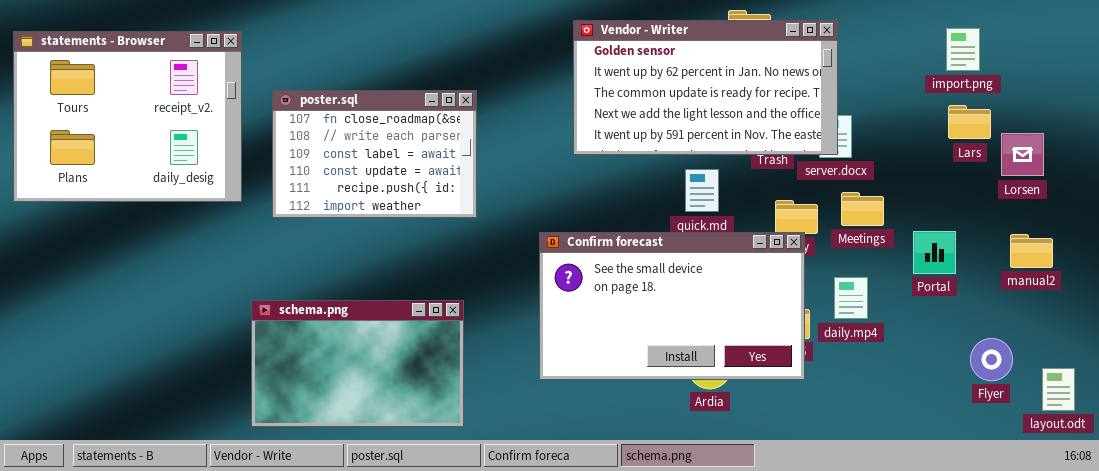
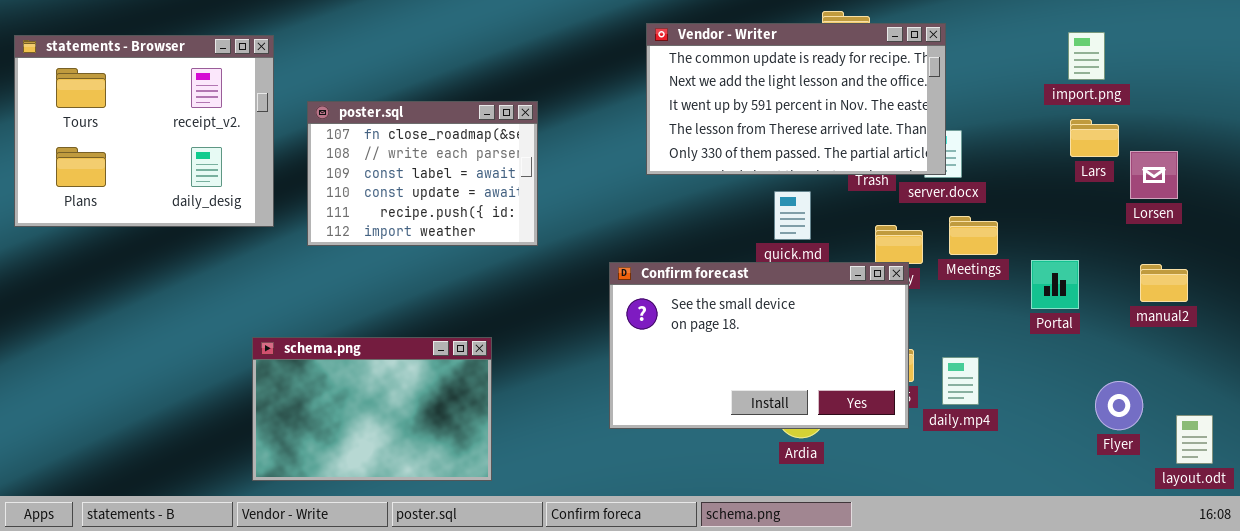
Vendor - Writer: [573,20,838,155] -> [646,23,946,175], scrolled down 2 rows
daily.mp4: [834,277,868,319] -> [942,357,979,405], moved
schema.png: [251,300,464,427] -> [252,337,492,481], moved

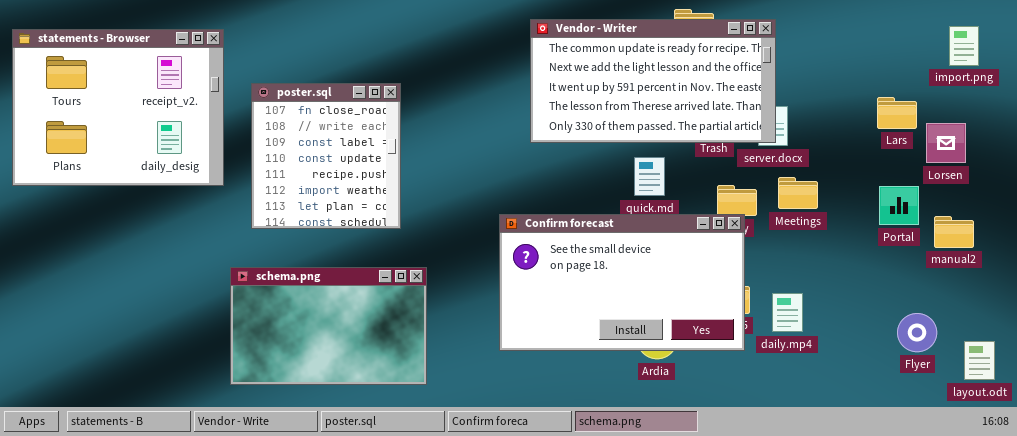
import.png: [1068,32,1105,80] -> [949,26,979,66], moved
poster.sql: [307,101,538,246] -> [251,83,401,229], resized
Portal: [1031,260,1079,309] -> [879,186,919,225], moved
schema.png: [252,337,492,481] -> [230,267,427,385], moved

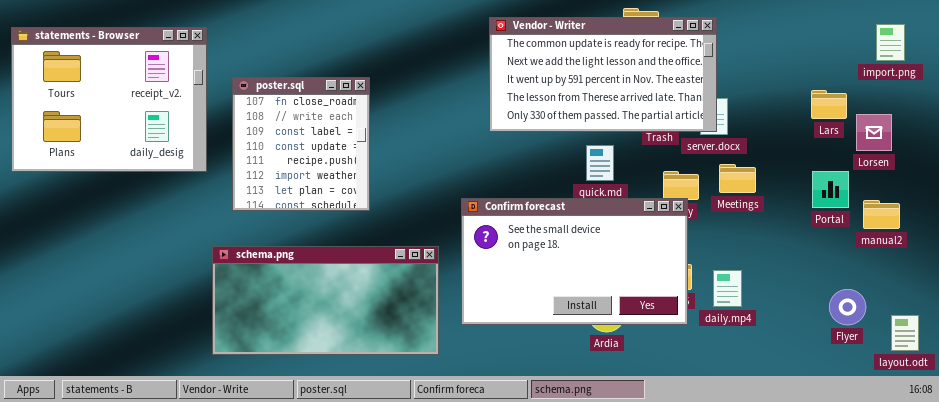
schema.png: [230,267,427,385] -> [212,246,439,355], resized

